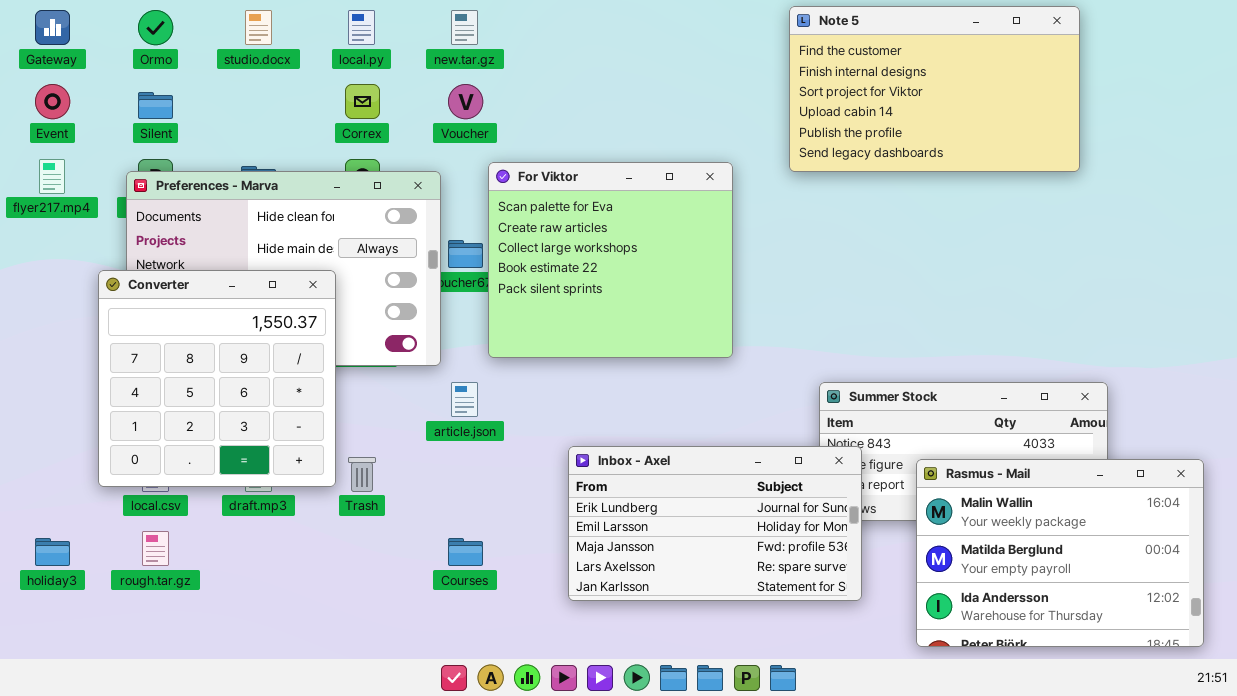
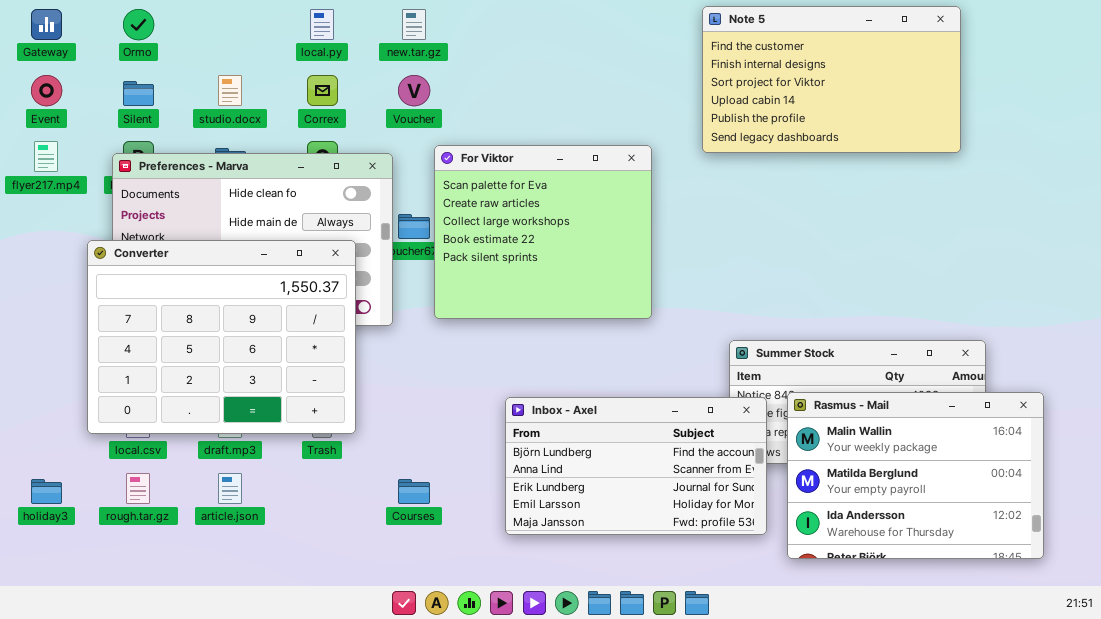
studio.docx: [245,10,272,45] -> [218,75,242,106], moved
Converter: [98,270,336,487] -> [87,240,356,434], resized
article.json: [451,382,478,417] -> [218,473,242,504], moved
Inbox - Axel: [568,446,862,601] -> [505,397,767,535], scrolled up 2 rows
Rasmus - Mail: [916,459,1204,647] -> [787,392,1044,559], moved

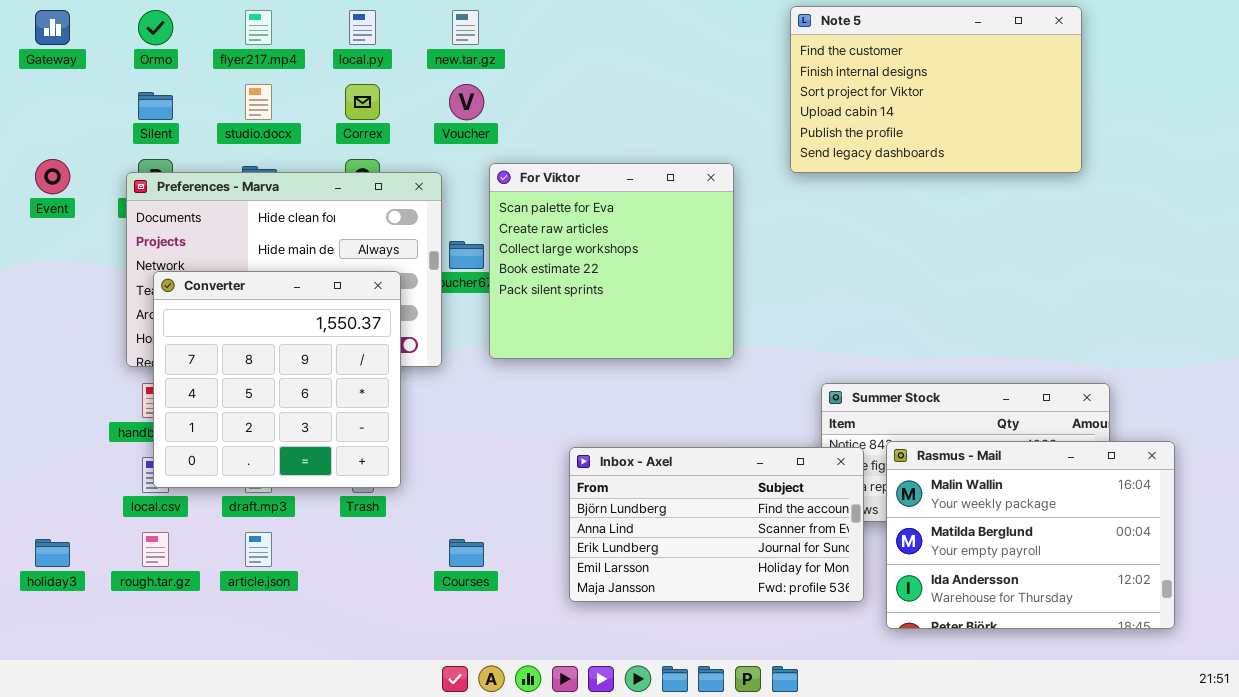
Event: [31,75,62,106] -> [35,159,70,194], moved
flyer217.mp4: [34,141,58,172] -> [245,10,272,45], moved
Converter: [87,240,356,434] -> [153,271,401,488], resized

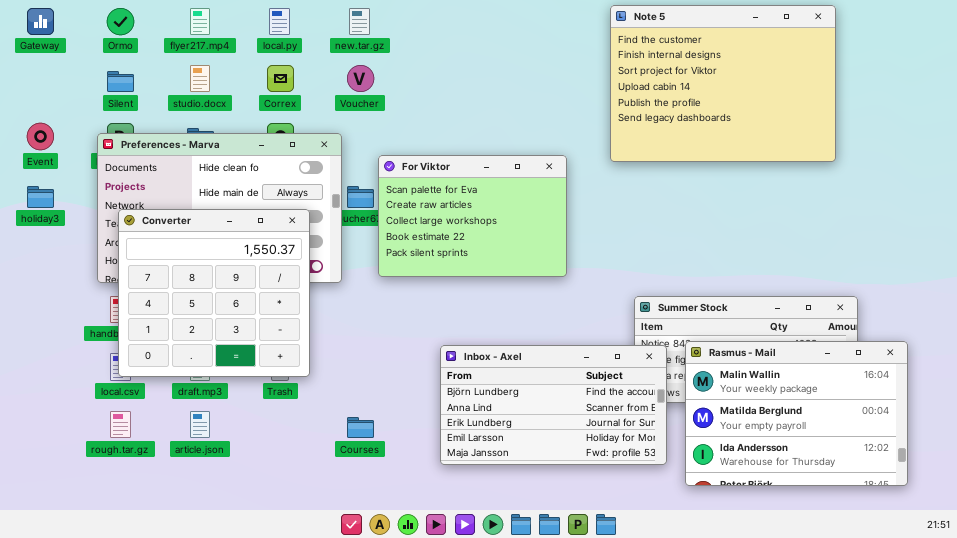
Note 5: [790,6,1082,173] -> [610,5,836,162], resized
For Viktor: [489,163,734,359] -> [378,155,567,277], resized
holiday3: [35,539,70,567] -> [27,186,54,208], moved

